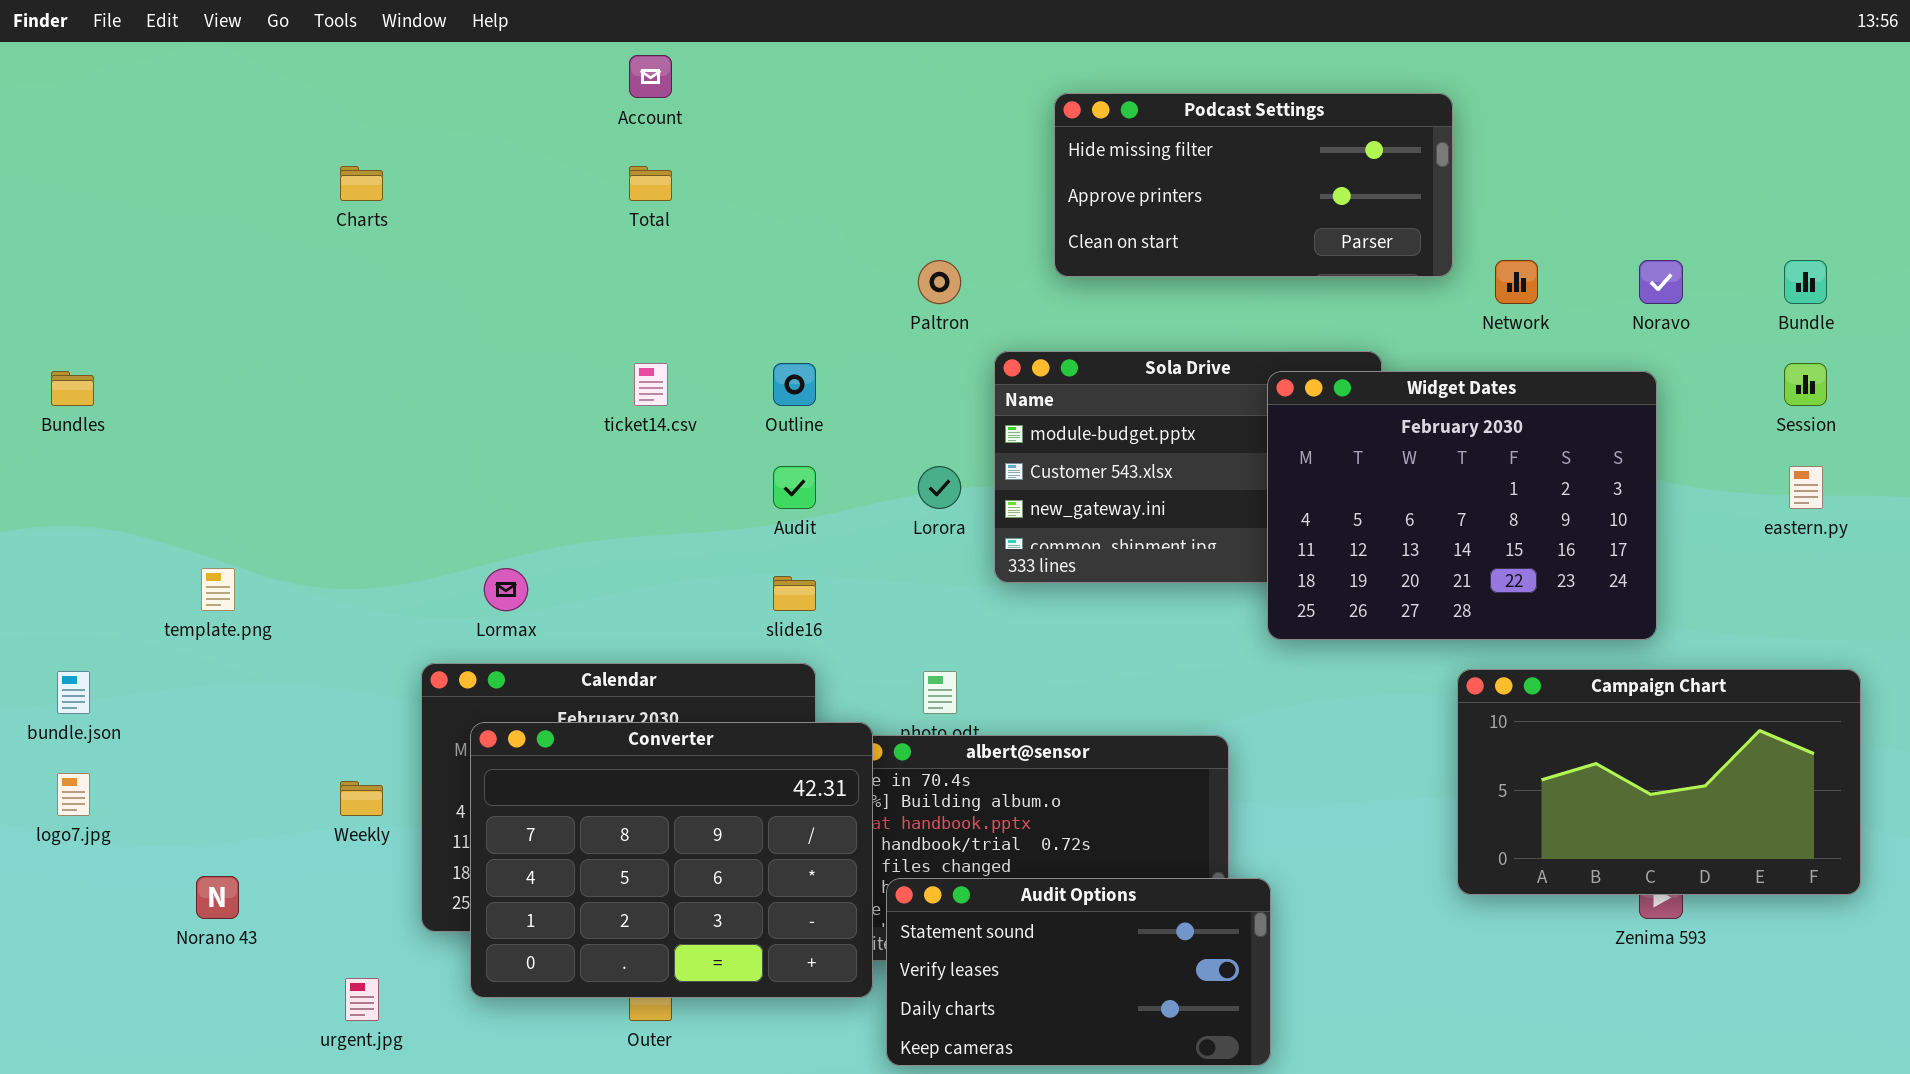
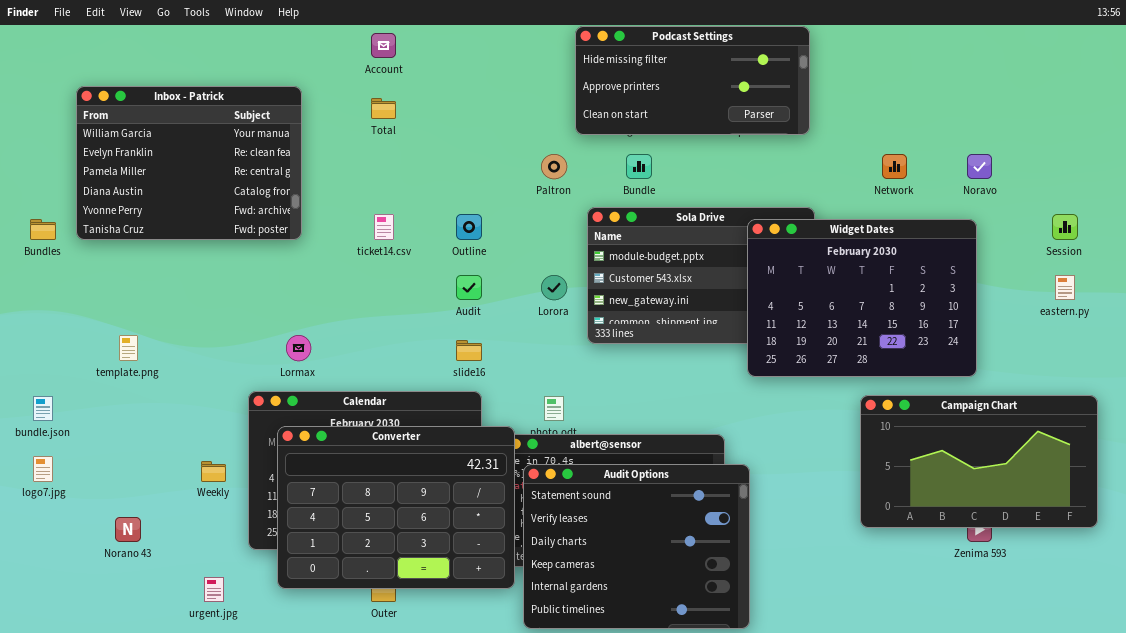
Podcast Settings: [1054,93,1453,277] -> [575,26,810,135], moved
Inbox - Patrick: none -> [76,86,302,240], opened
Bundle: [1784,260,1827,304] -> [626,154,652,179], moved
Audit Options: [886,878,1271,1066] -> [523,464,750,629], resized

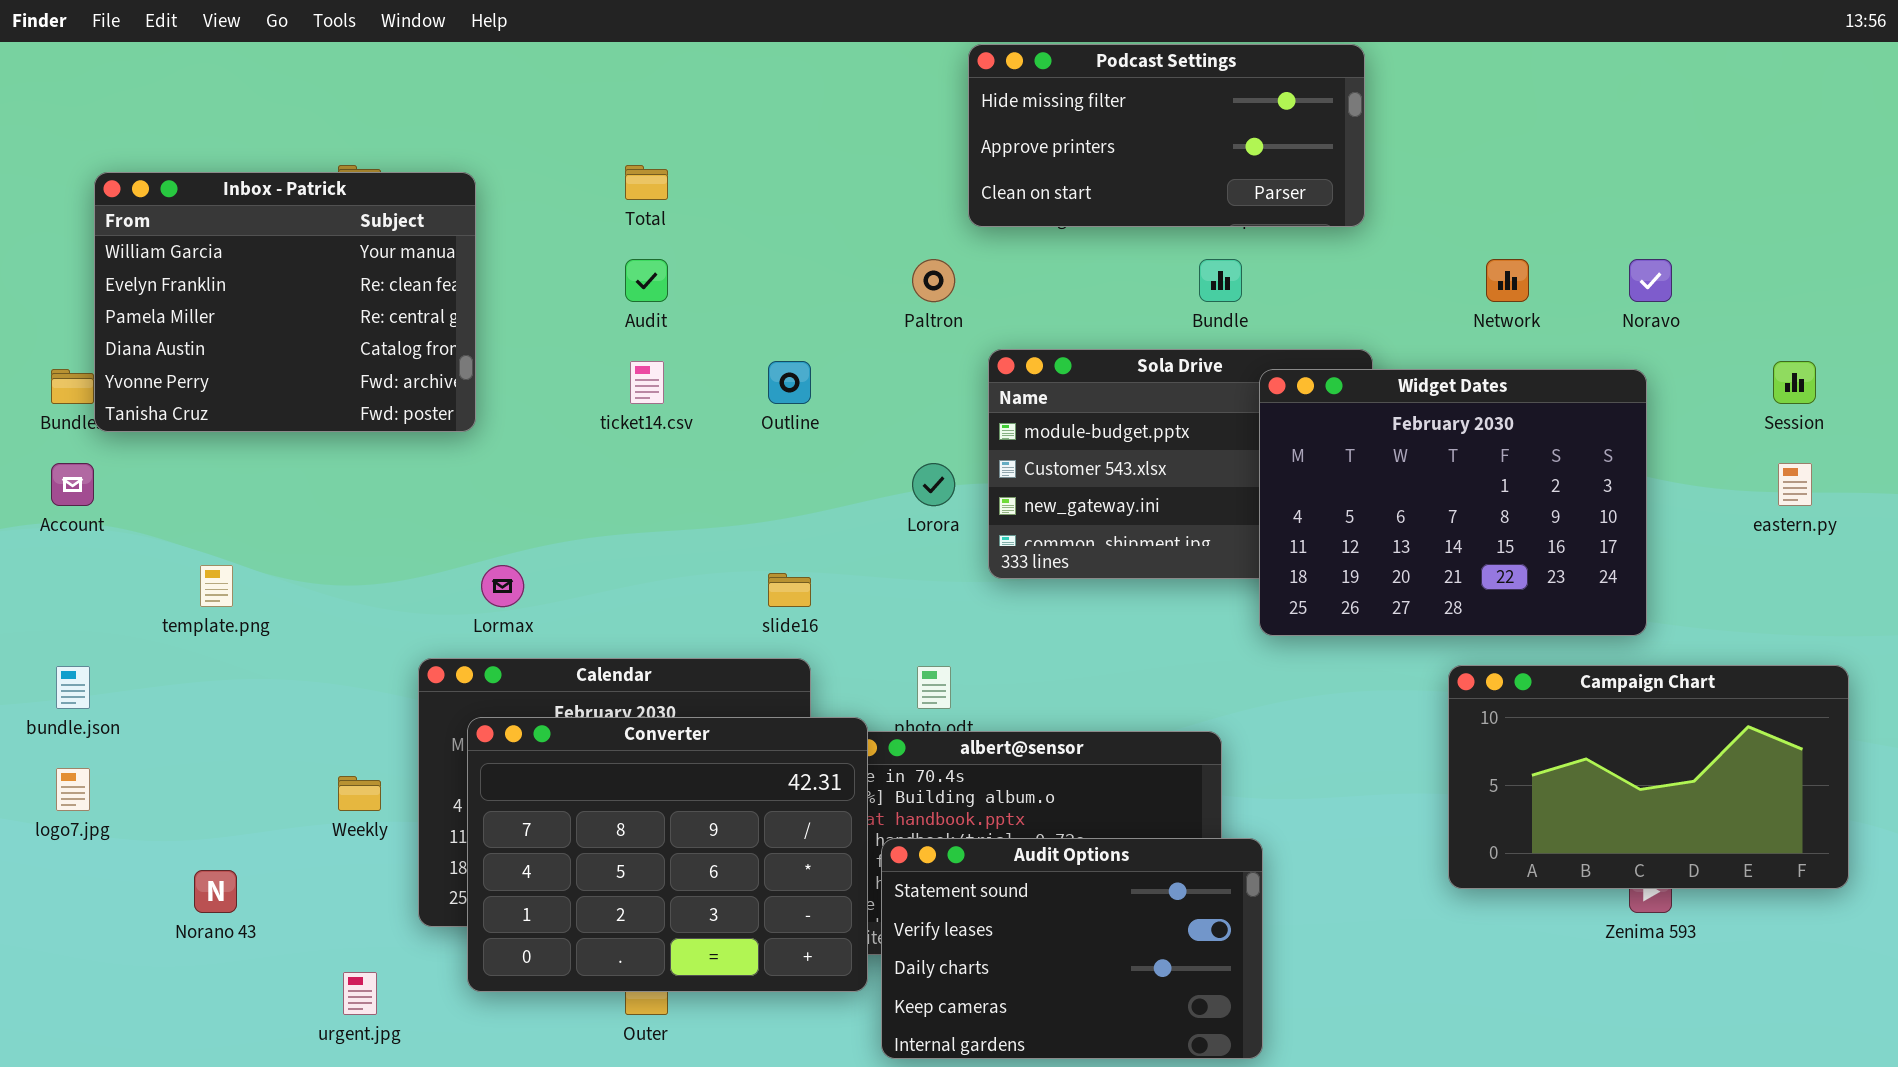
Account: [371,33,396,58] -> [51,463,94,506], moved
Inbox - Patrick: [76,86,302,240] -> [94,172,476,432], moved
Bundle: [626,154,652,179] -> [1199,259,1242,302], moved
Audit: [456,275,482,300] -> [625,259,668,302], moved
Audit Options: [523,464,750,629] -> [881,838,1263,1059], resized

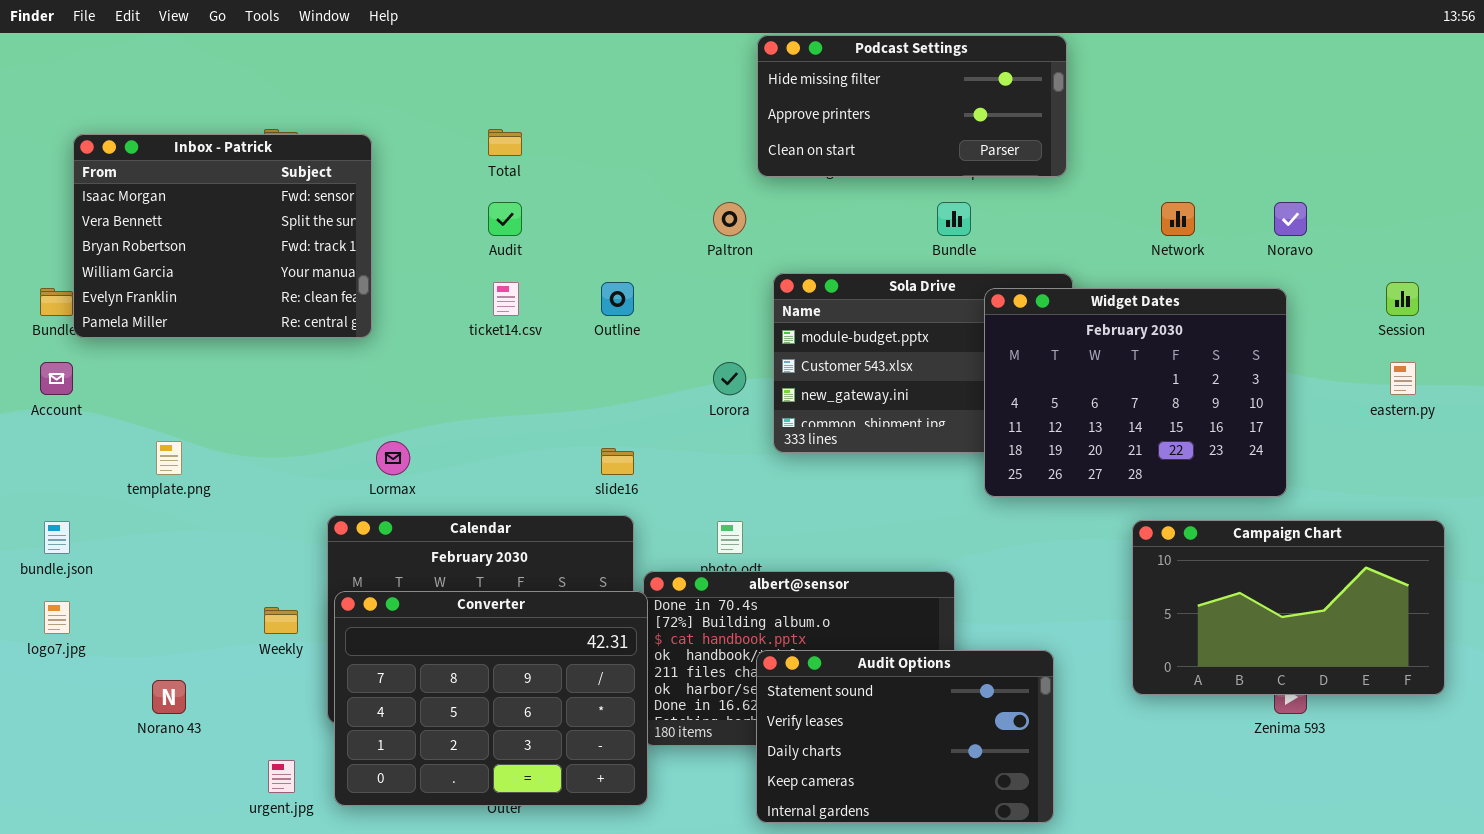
Inbox - Patrick: [94,172,476,432] -> [73,134,372,338], scrolled up 3 rows
Converter: [467,717,868,992] -> [334,591,648,806], moved
Audit Options: [881,838,1263,1059] -> [756,650,1054,823], moved

